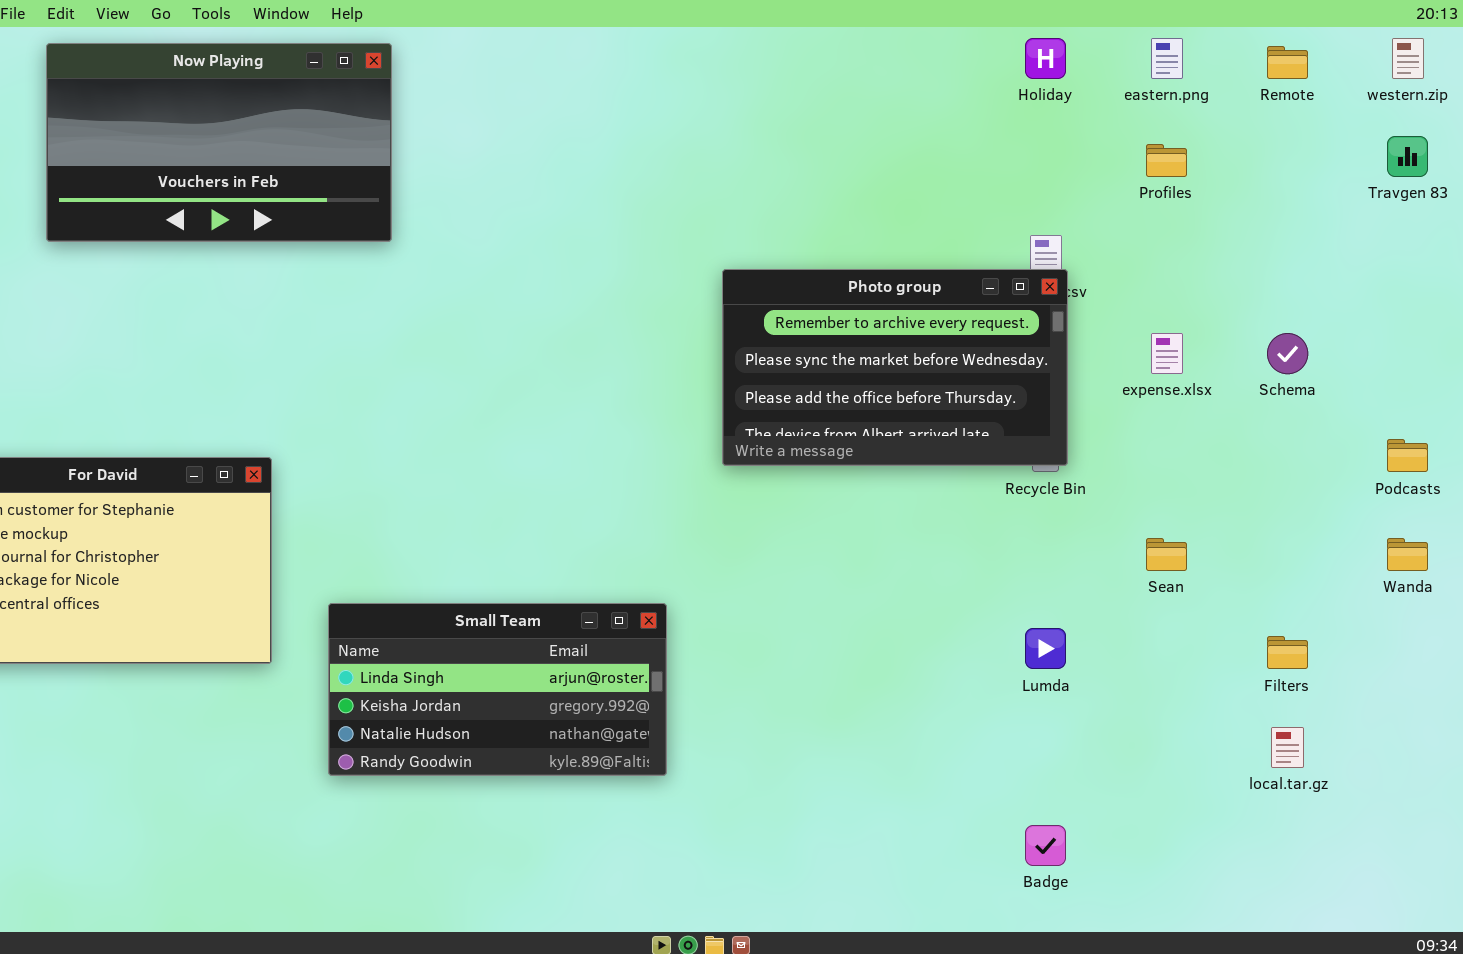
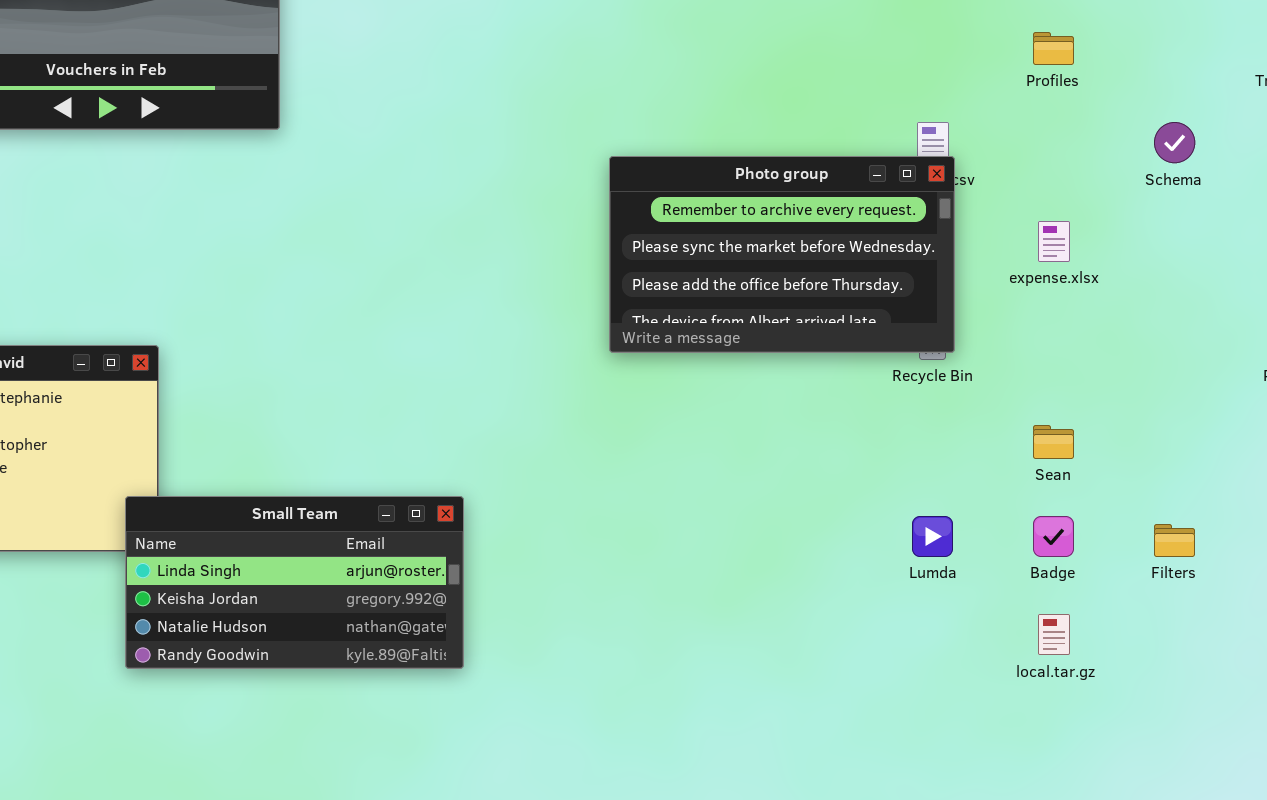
Schema: [1267,333,1308,374] -> [1154,122,1195,163], moved
Small Team: [328,603,667,776] -> [125,496,464,669], moved
local.tar.gz: [1271,727,1304,768] -> [1038,614,1070,655], moved
Badge: [1025,825,1066,866] -> [1033,516,1074,557], moved

